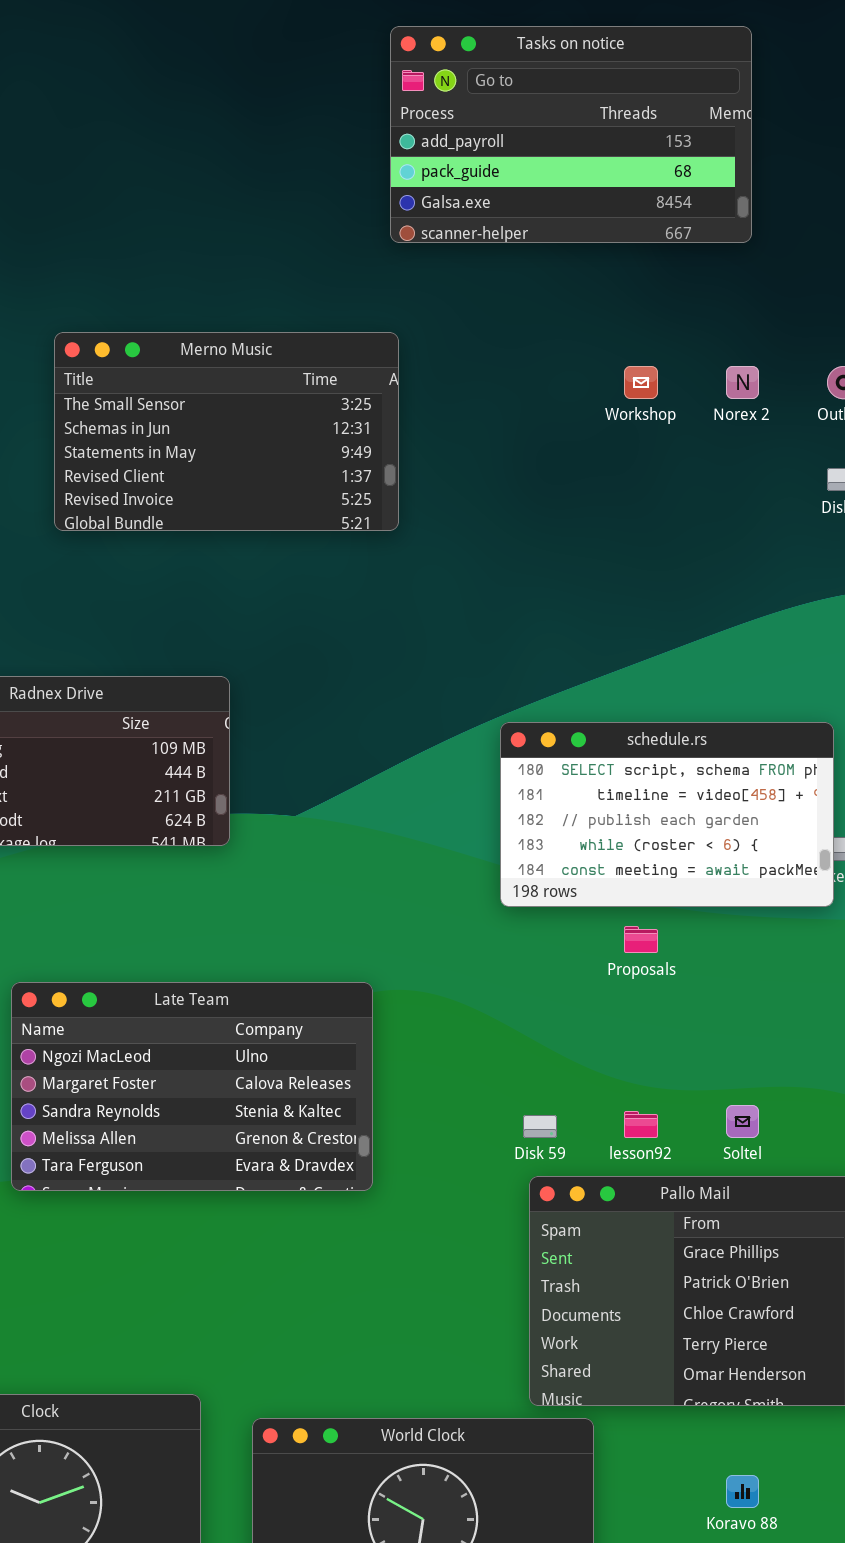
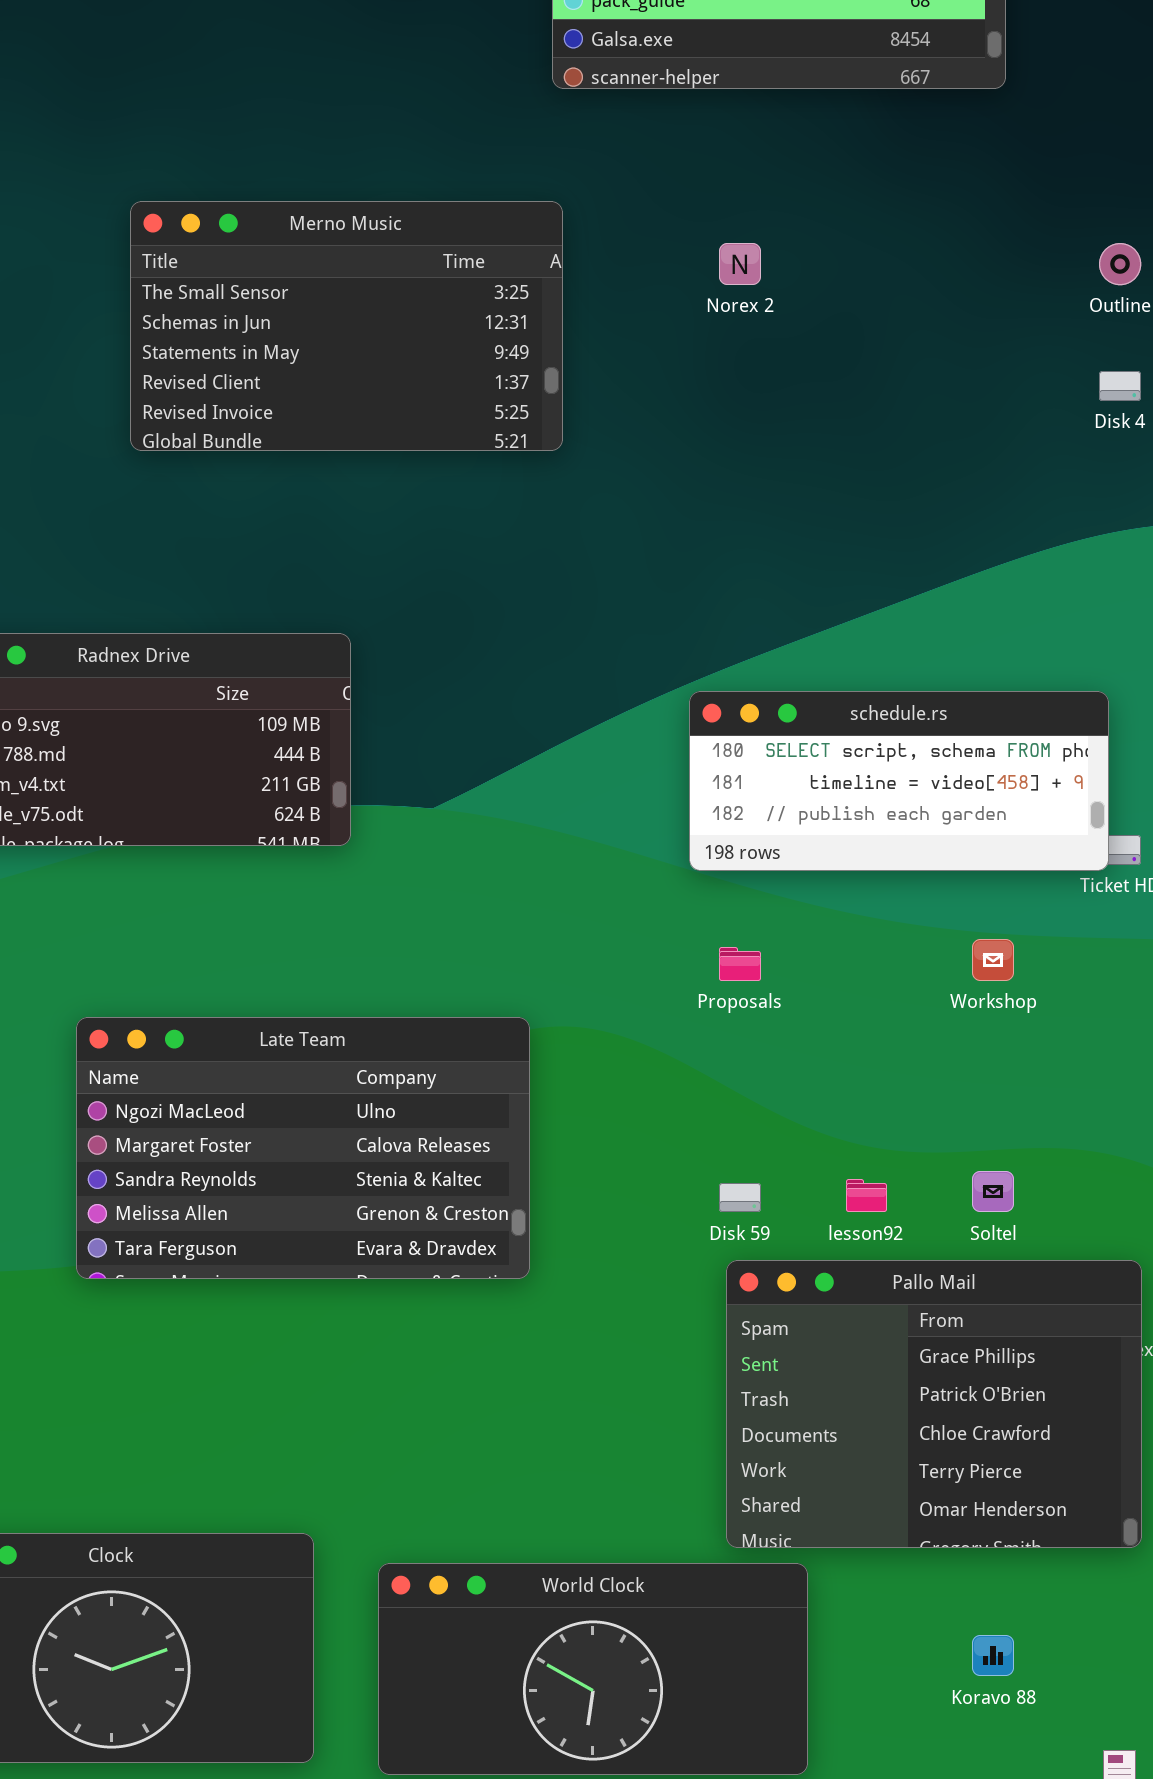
Workshop: [624,366,658,399] -> [972,939,1014,981], moved
Norex 2: [726,366,759,399] -> [719,243,761,285], moved
schedule.rs: [500,722,834,907] -> [689,691,1109,871], resized
Proposals: [624,926,658,953] -> [719,947,761,981], moved

